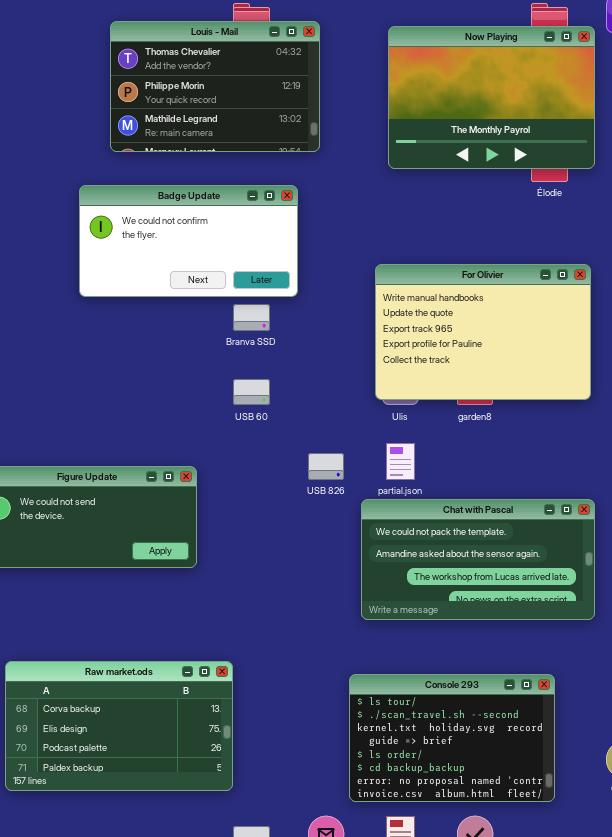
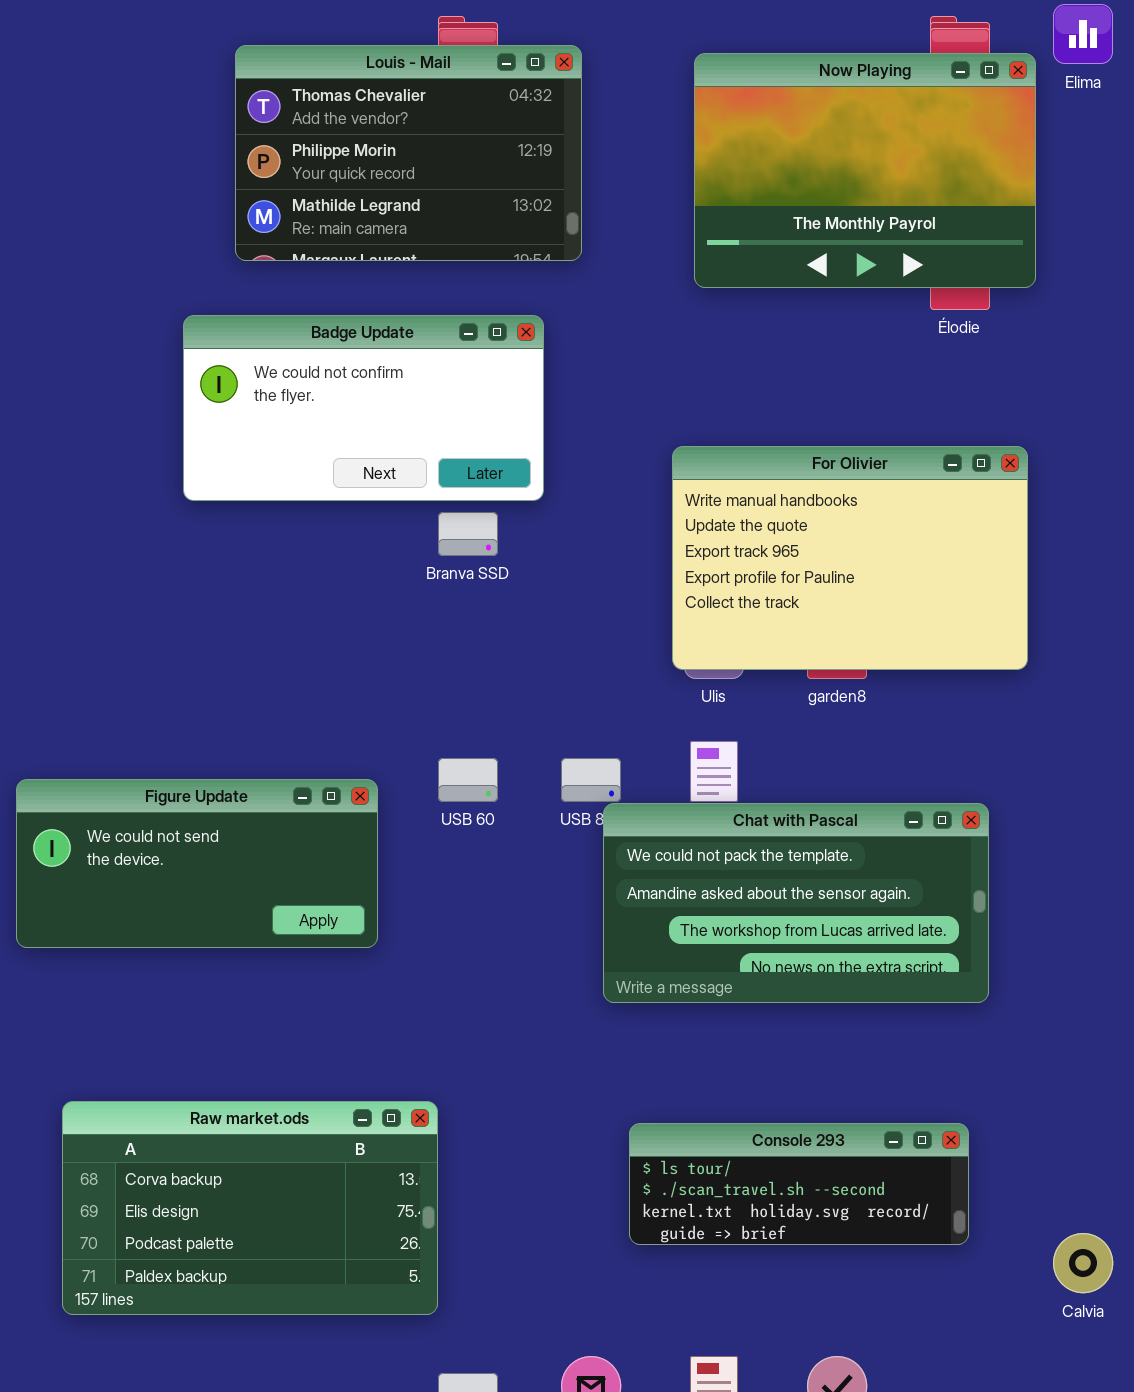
USB 60: [233,379,270,405] -> [438,758,498,802], moved
Chat with Pascal: [361,499,595,620] -> [603,803,989,1003], moved
Console 293: [349,674,555,802] -> [629,1123,969,1245], resized

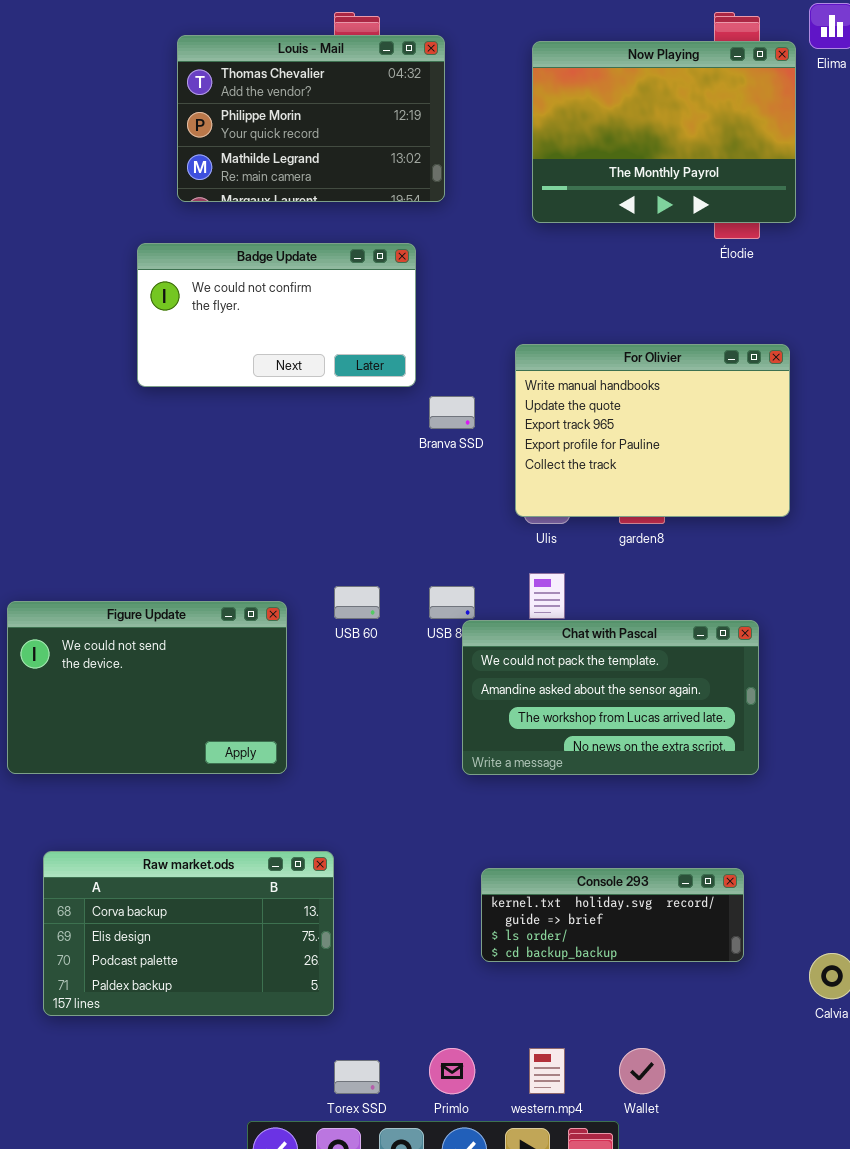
Branva SSD: [438,512,498,556] -> [429,396,475,429], moved
Figure Update: [16,779,378,948] -> [7,601,287,774], resized
Console 293: [629,1123,969,1245] -> [481,868,744,962], scrolled down 2 rows

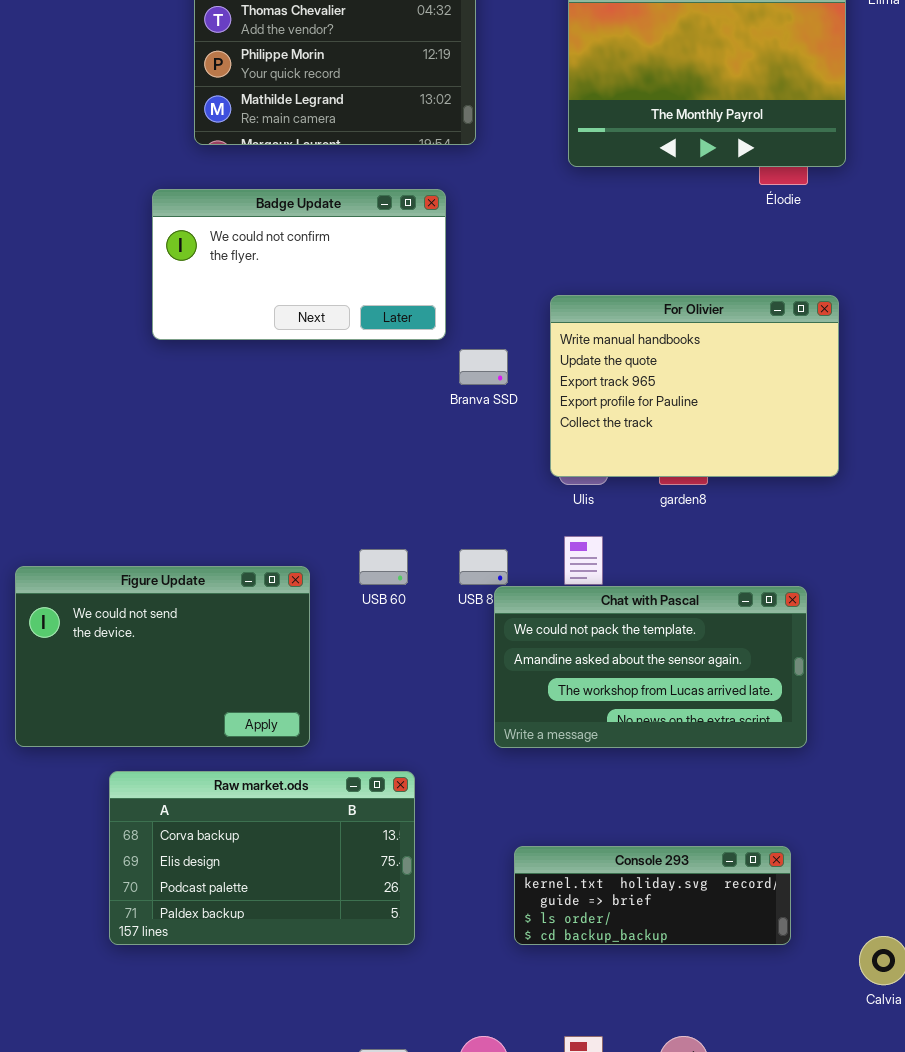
Raw market.ods: [43,851,334,1016] -> [109,771,415,945], moved

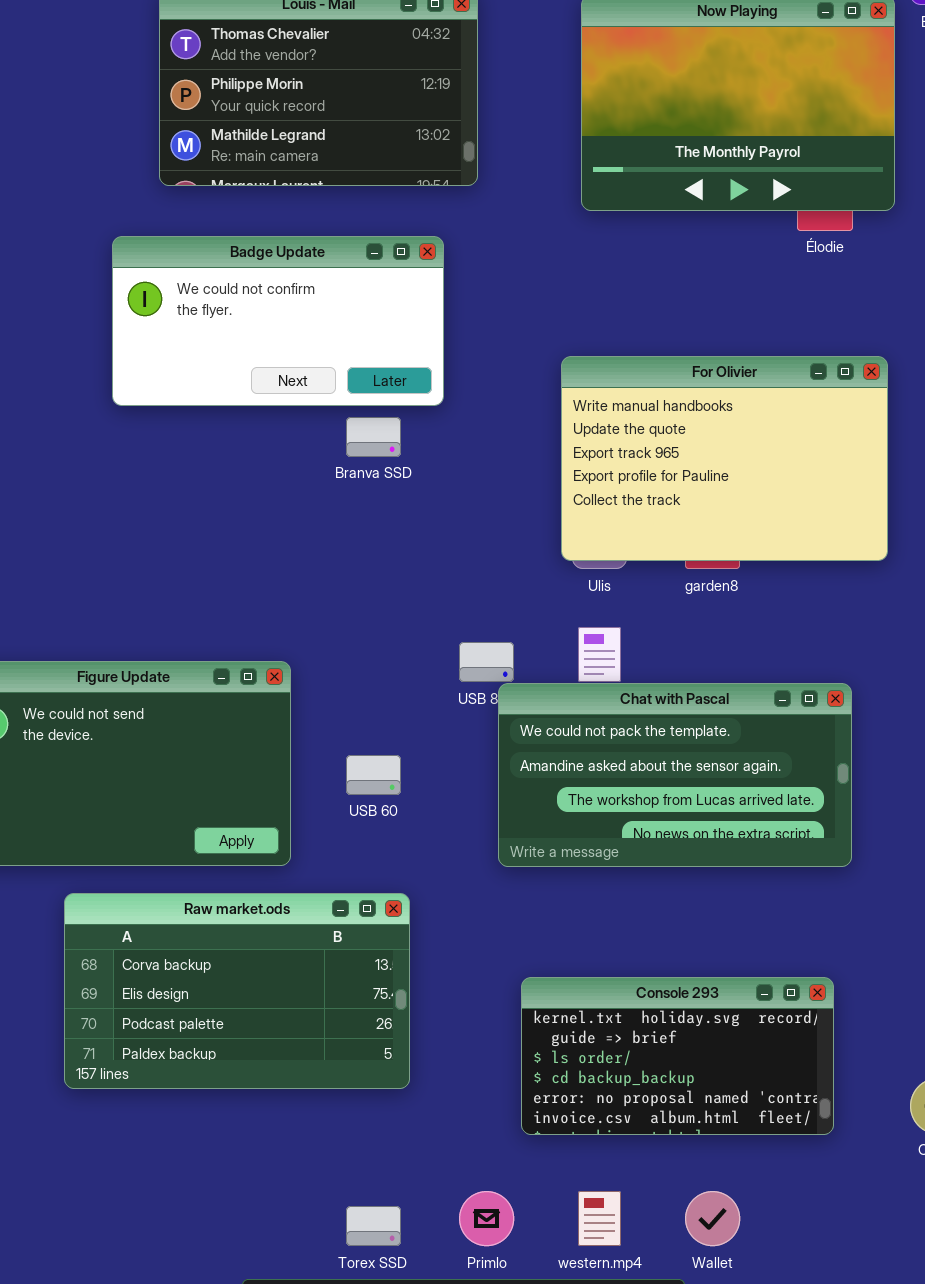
Branva SSD: [459,349,508,385] -> [346,417,401,457], moved
USB 60: [359,549,408,585] -> [346,755,401,795], moved
Console 293: [514,846,791,945] -> [521,977,834,1135], resized

